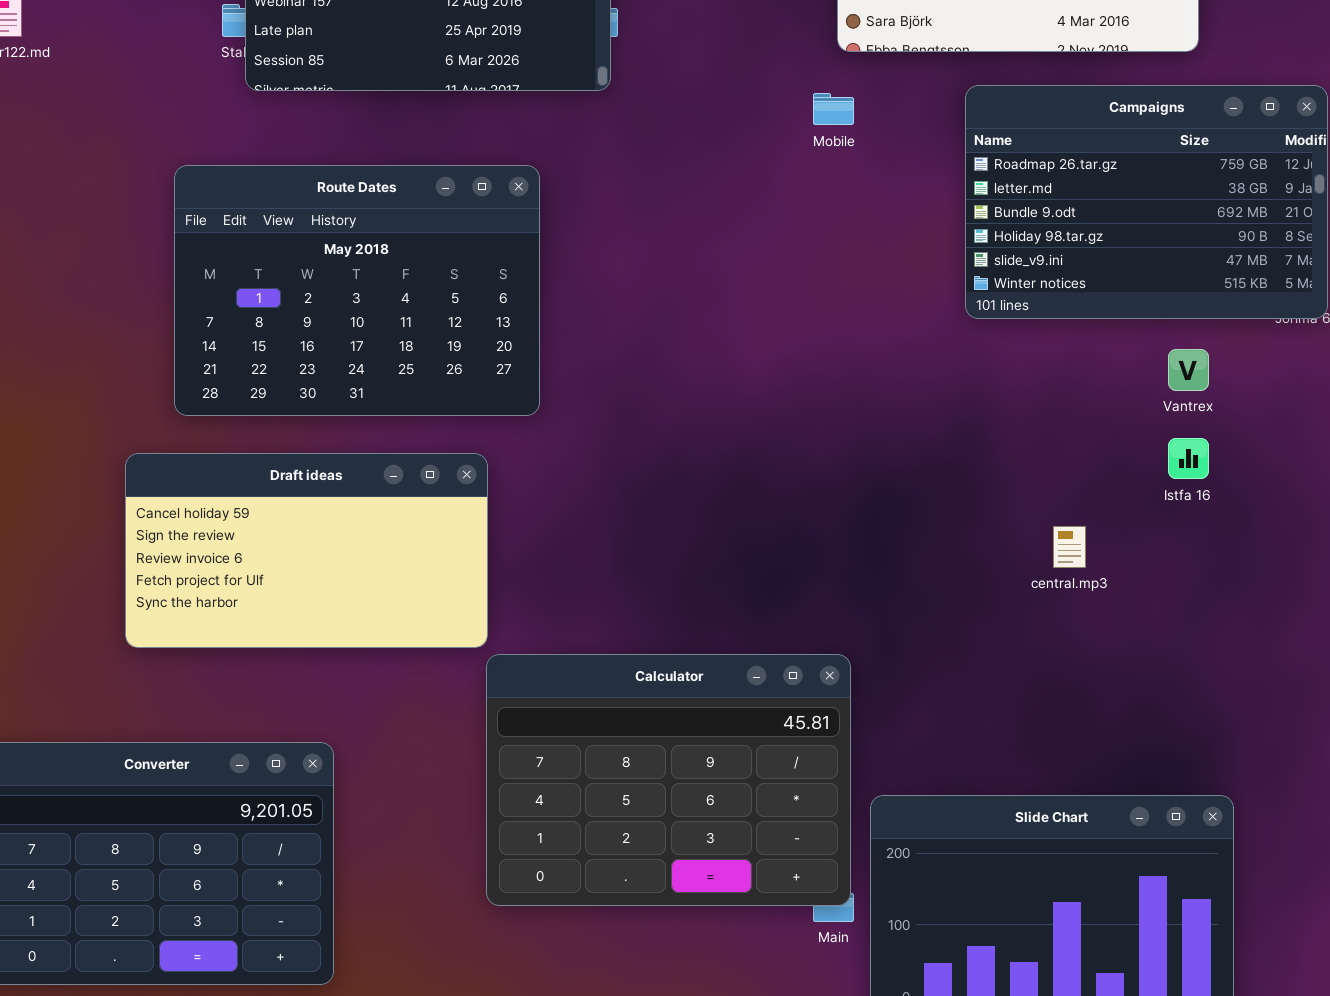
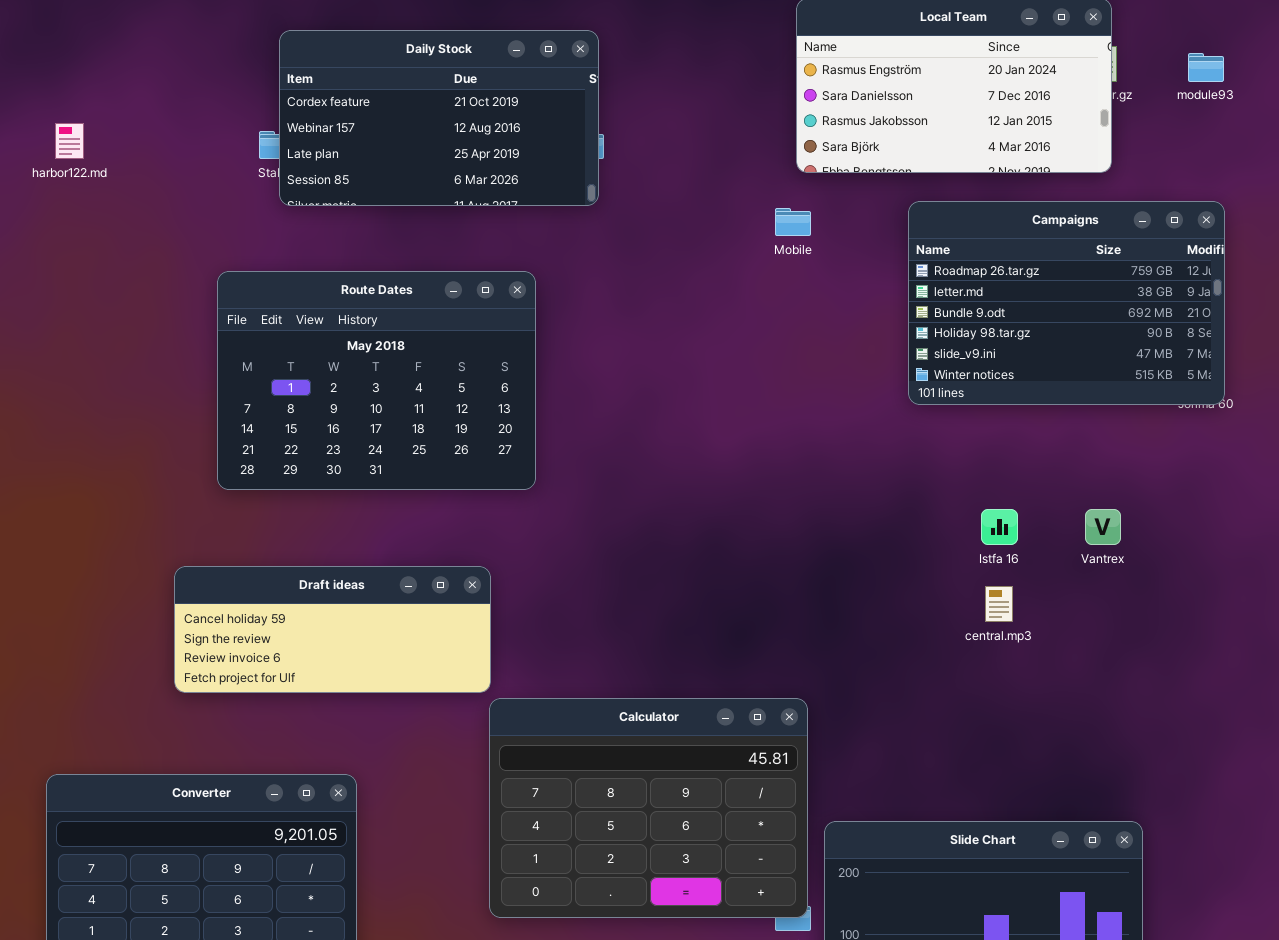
Vantrex: [1168,349,1209,391] -> [1085,509,1121,545], moved
Istfa 16: [1168,438,1209,479] -> [981,509,1018,545], moved
Draft ideas: [125,453,488,648] -> [174,566,491,693], resized

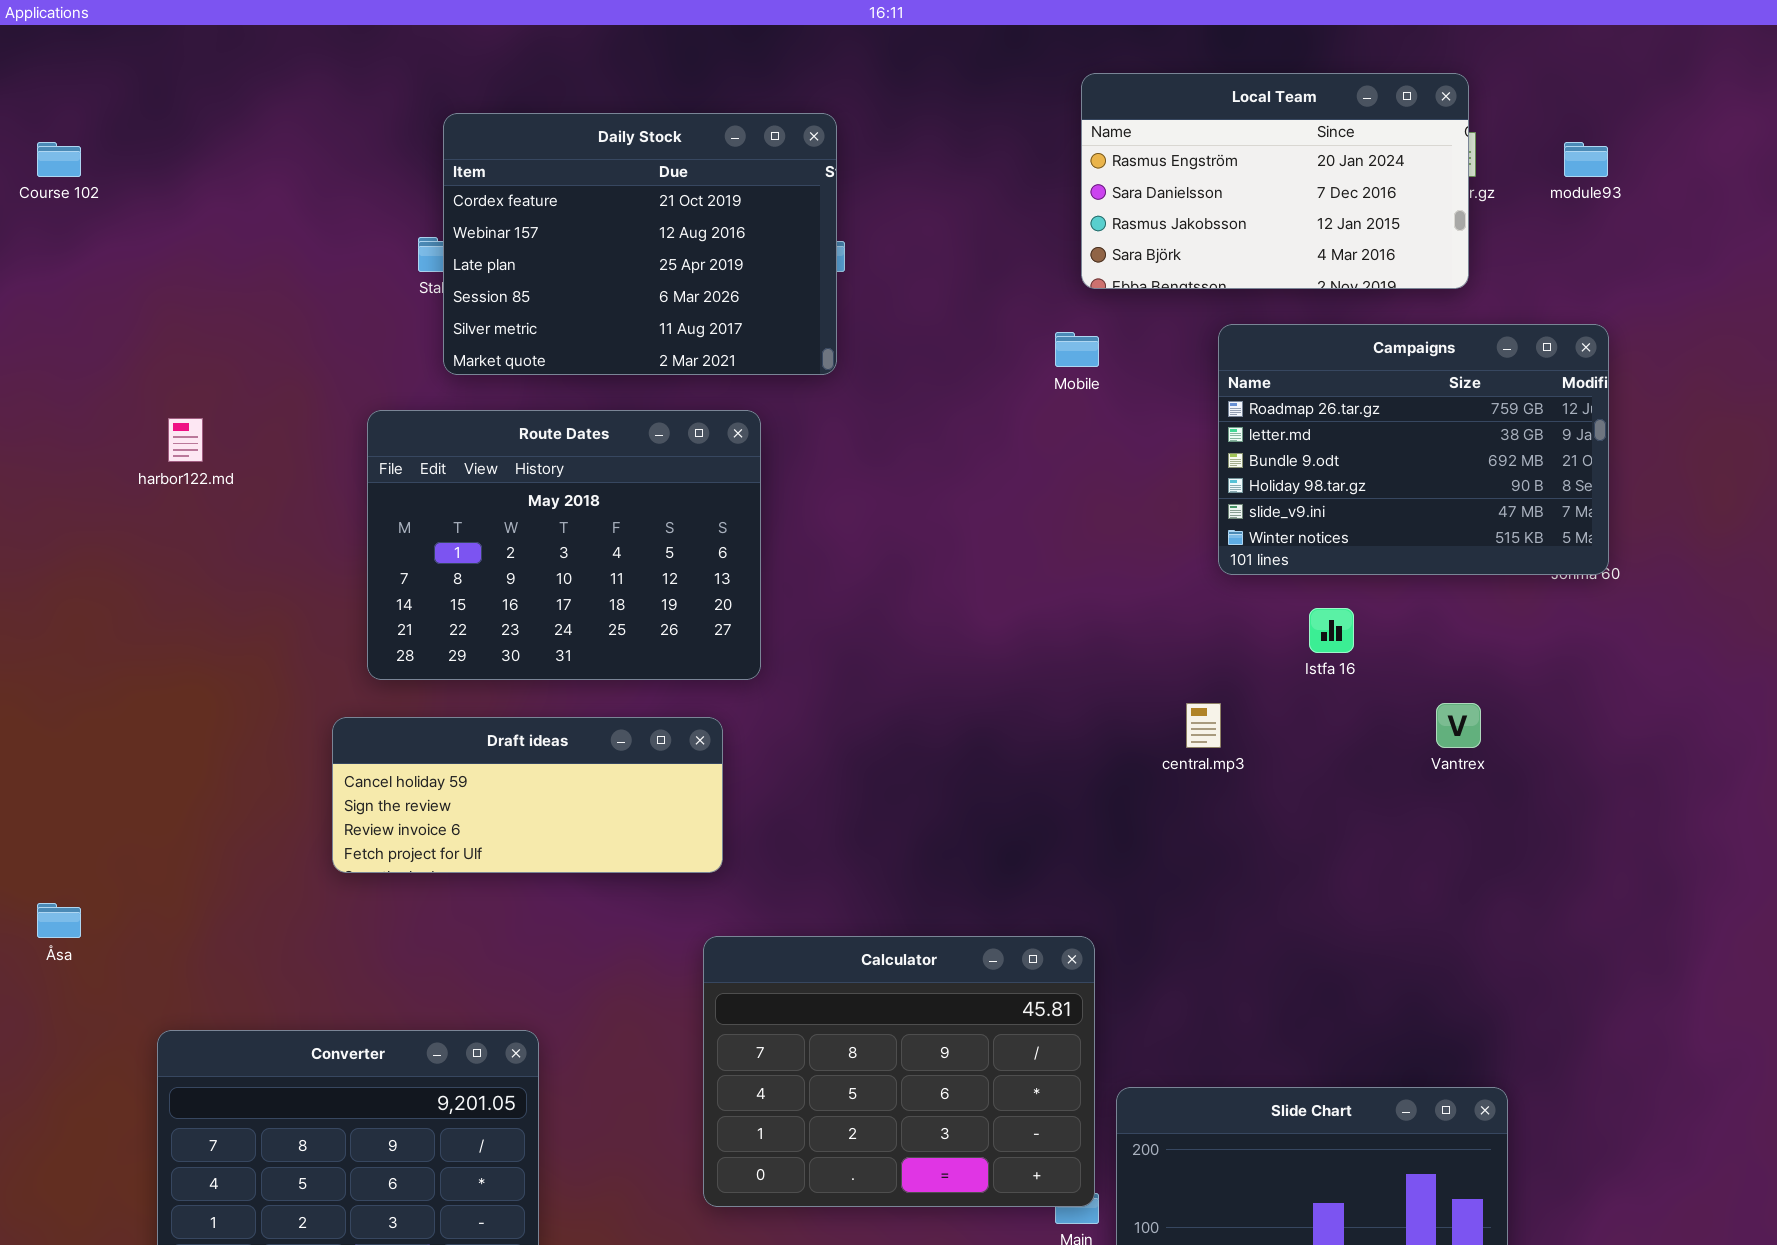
Daily Stock: [279,30,599,206] -> [443,113,837,375], resized
harbor122.md: [55,123,84,159] -> [168,418,203,462], moved
Istfa 16: [981,509,1018,545] -> [1309,608,1354,653], moved
Draft ideas: [174,566,491,693] -> [332,717,723,873], moved
central.mp3: [985,586,1013,622] -> [1186,703,1221,748], moved

